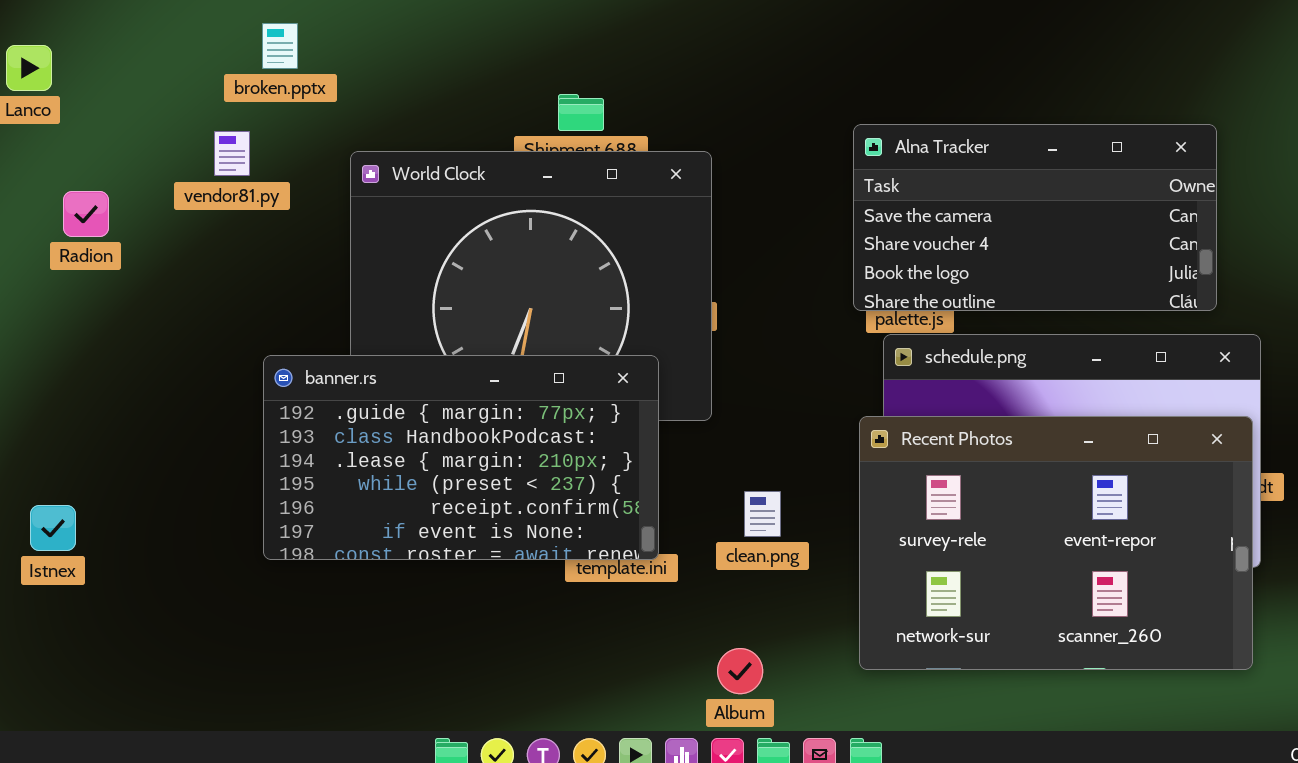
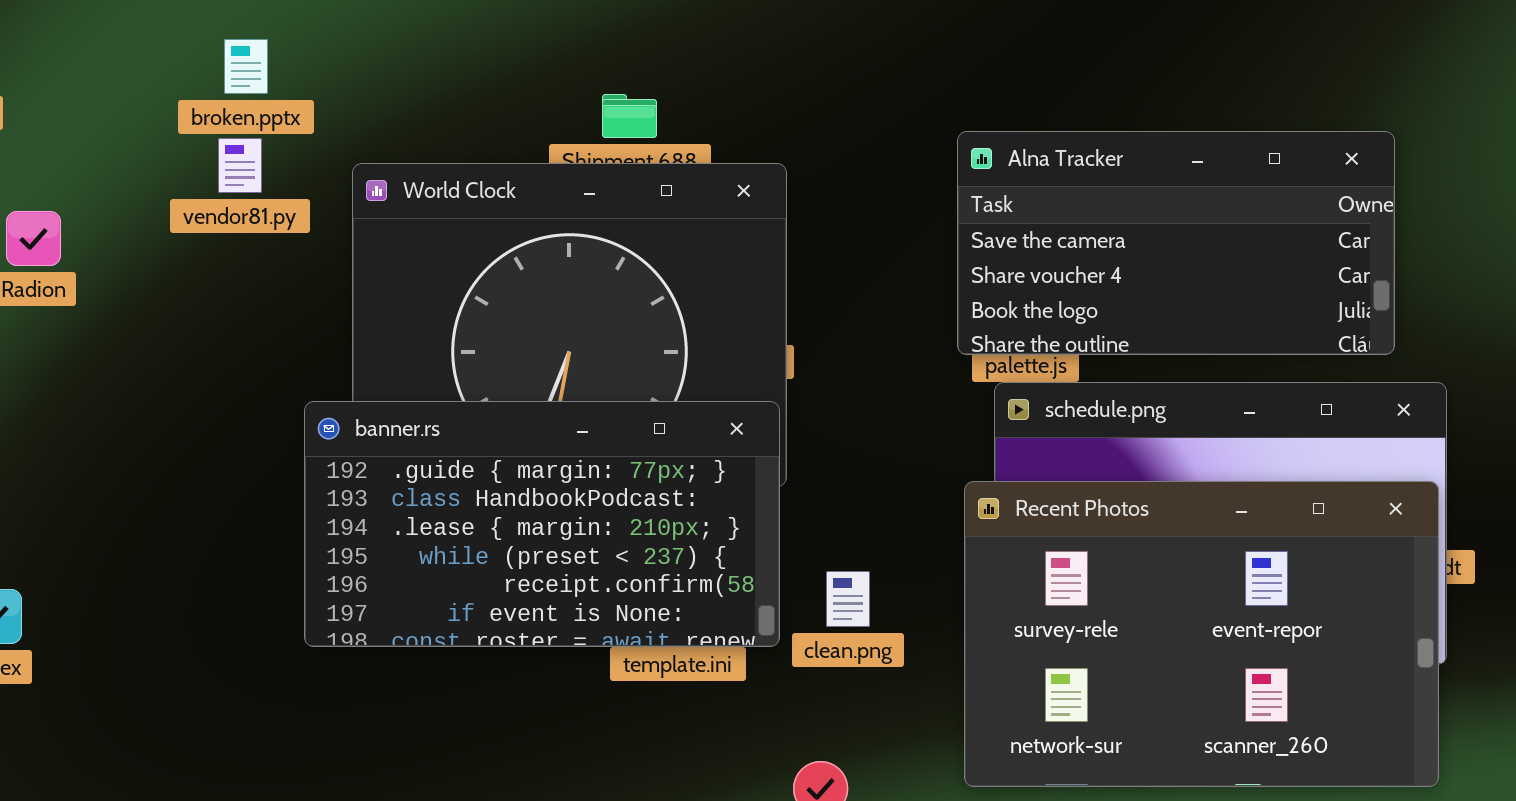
broken.pptx: [262,23,298,69] -> [224,39,268,94], moved
vendor81.py: [214,131,250,176] -> [218,138,262,193], moved
banner.rs: [263,355,659,560] -> [304,401,780,647], moved

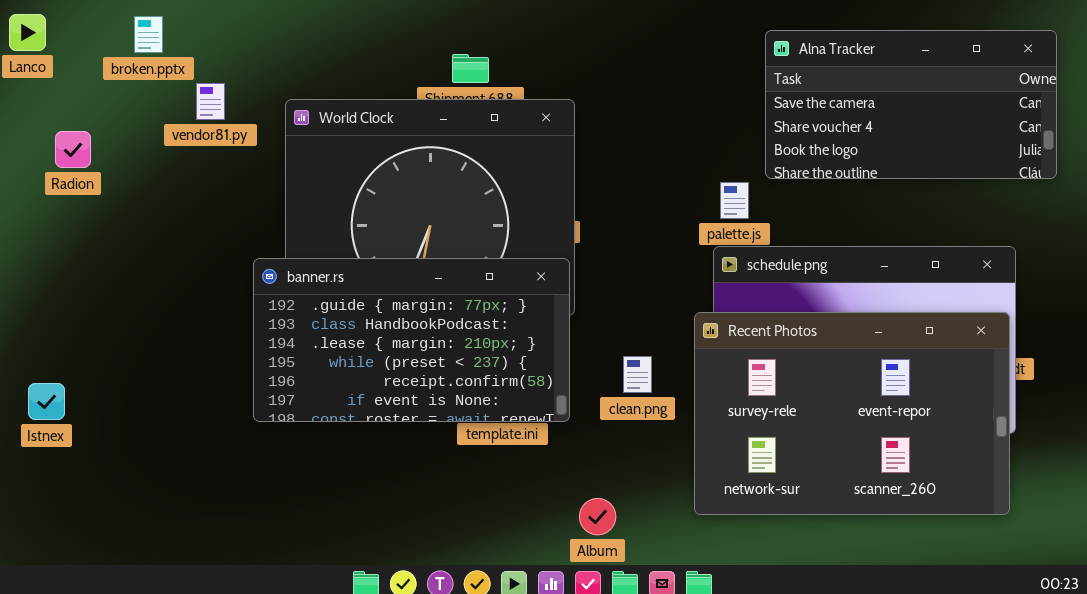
broken.pptx: [224,39,268,94] -> [134,16,163,53], moved
Alna Tracker: [957,131,1395,355] -> [765,30,1057,179], moved
clean.png: [826,571,870,627] -> [623,356,652,393], moved

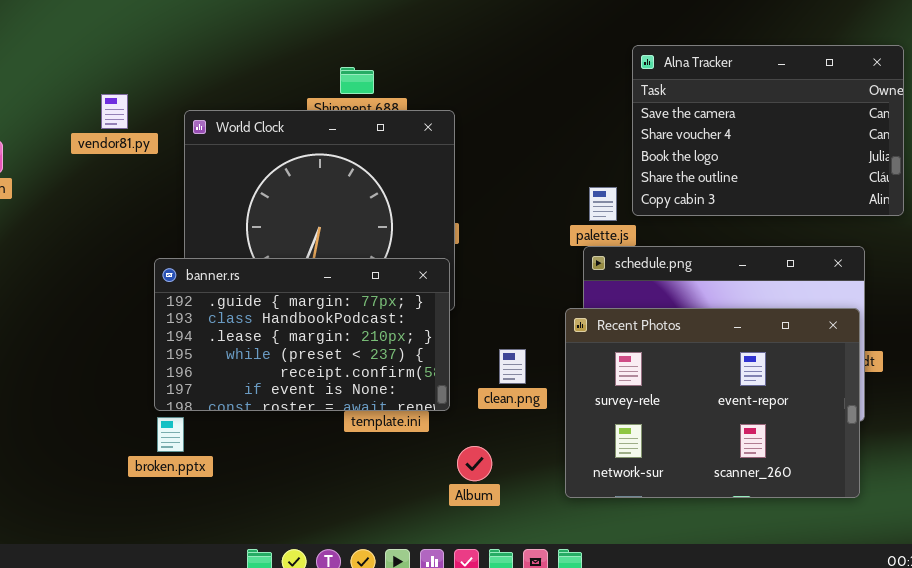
broken.pptx: [134,16,163,53] -> [157,417,184,452], moved
Alna Tracker: [765,30,1057,179] -> [632,45,904,216], resized
Album: [579,498,616,535] -> [457,446,492,481], moved

